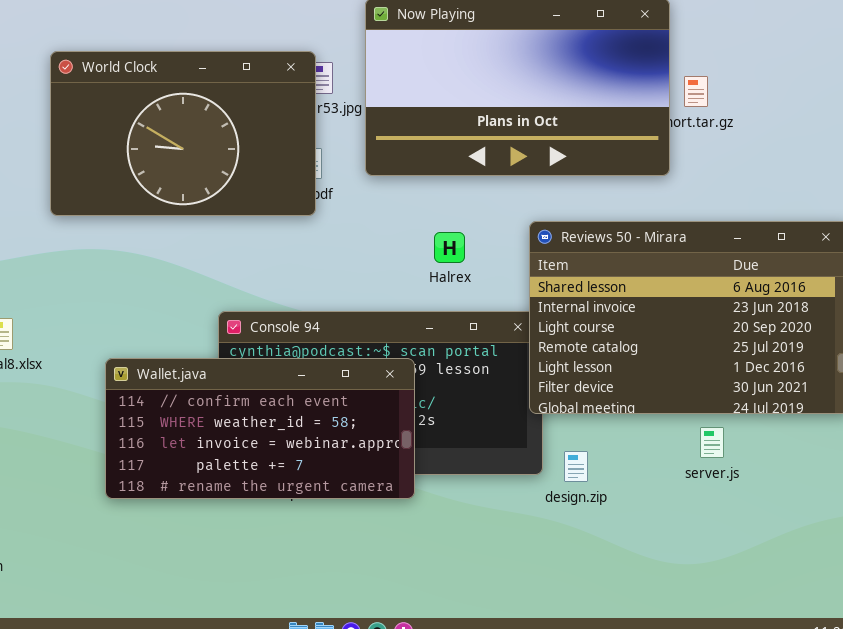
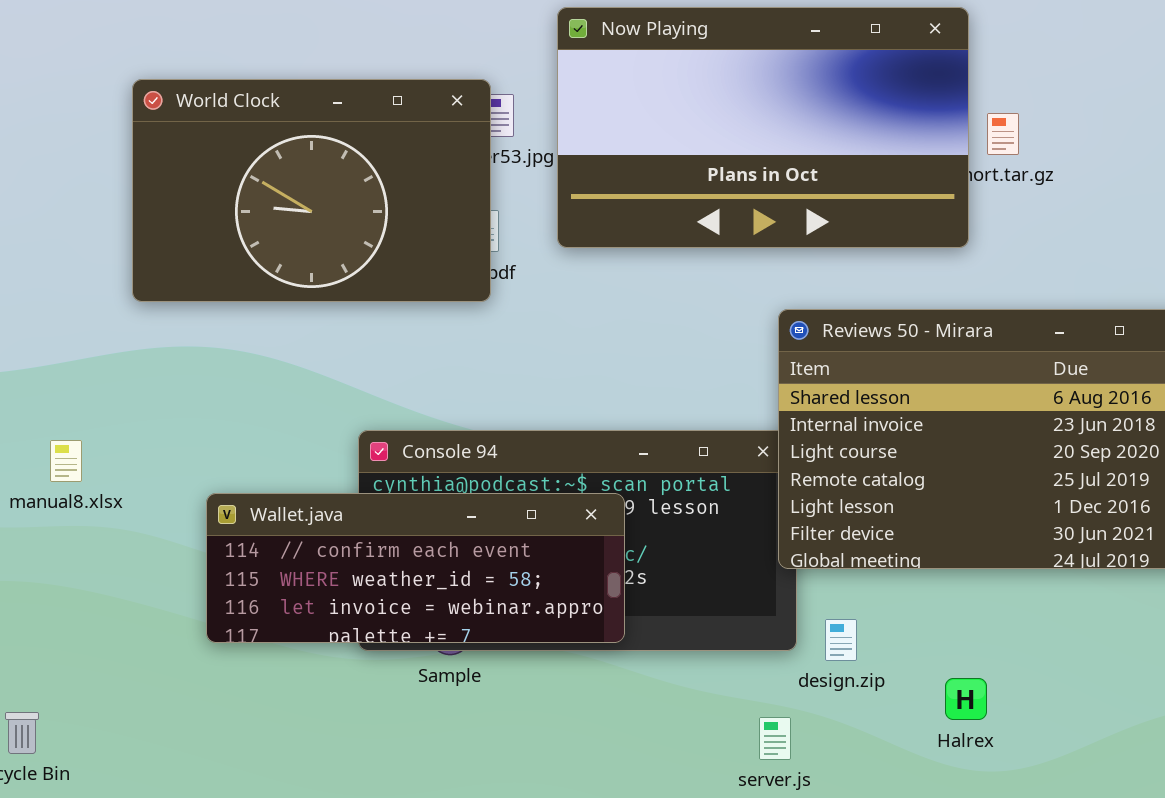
Halrex: [434,232,465,263] -> [945,678,987,720], moved
Wallet.java: [105,358,415,499] -> [206,493,625,643], resized
server.js: [700,427,724,458] -> [759,717,791,760], moved

